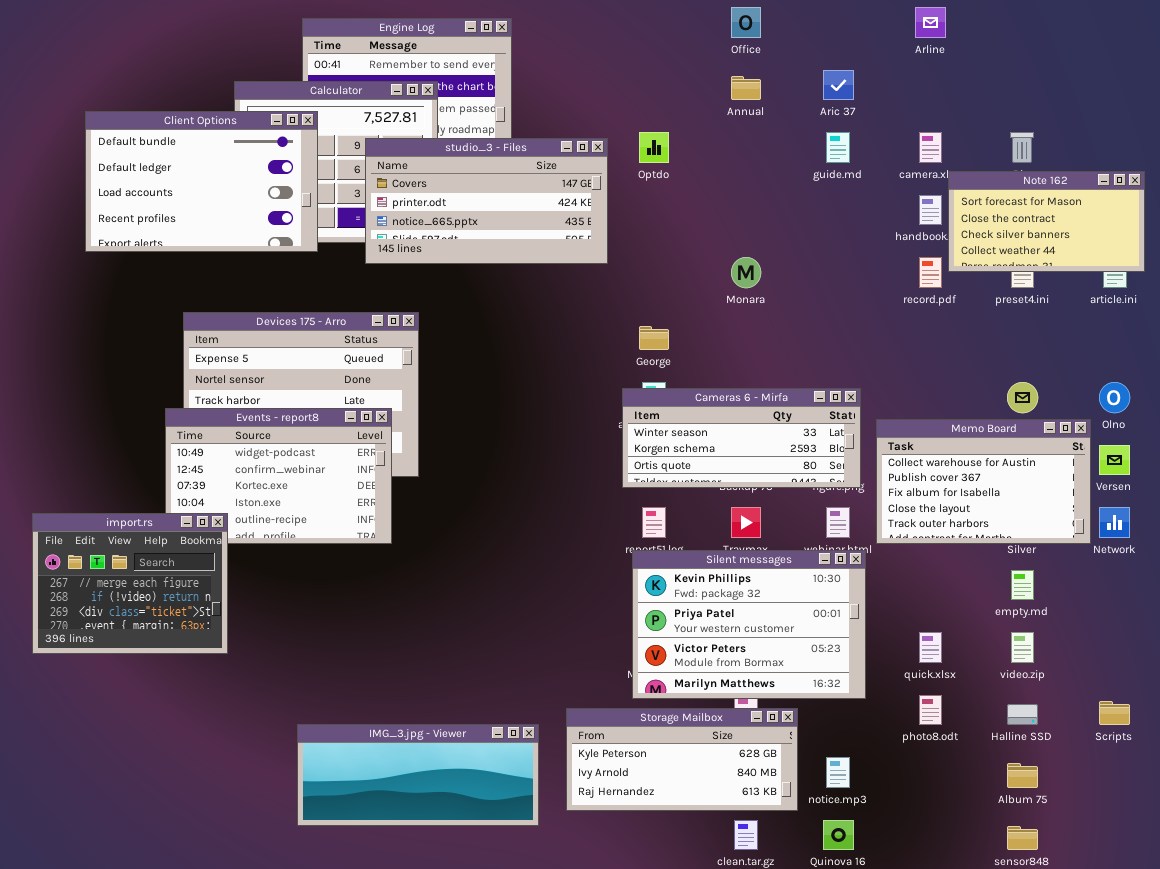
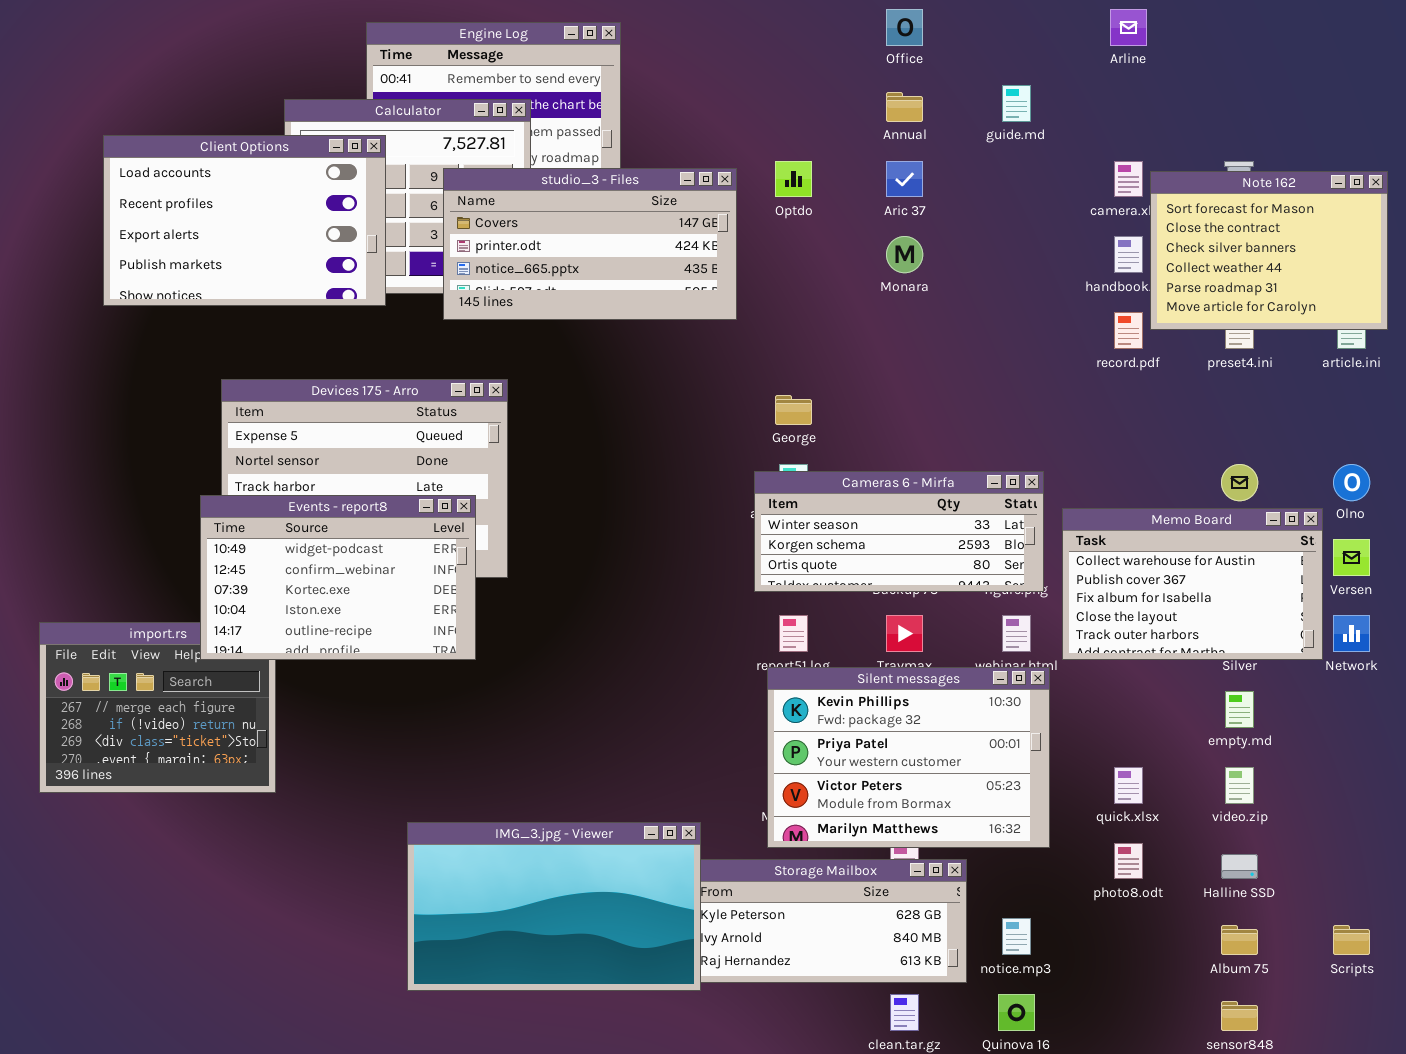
Aric 37: [823,70,854,100] -> [886,161,923,197], moved
Client Options: [85,111,318,252] -> [103,135,386,306], scrolled down 2 rows
guide.md: [826,132,850,163] -> [1002,85,1031,122], moved
Note 162: [948,171,1145,272] -> [1150,171,1388,330], resized
Monara: [731,257,761,288] -> [886,236,923,273], moved
Events - report8: [165,408,392,544] -> [200,495,476,660], raised
Scripts: [1099,701,1130,725] -> [1333,925,1370,955], moved
IMG_3.jpg - Viewer: [297,724,539,826] -> [407,822,701,991], moved, resized

